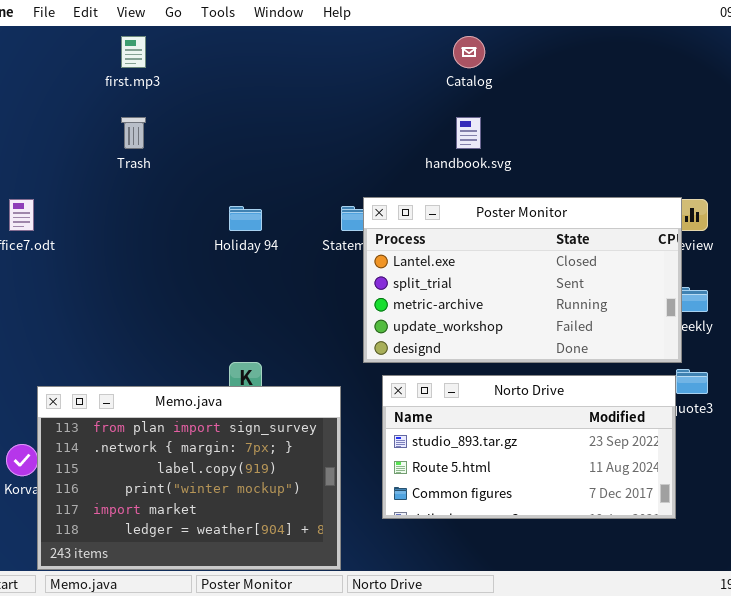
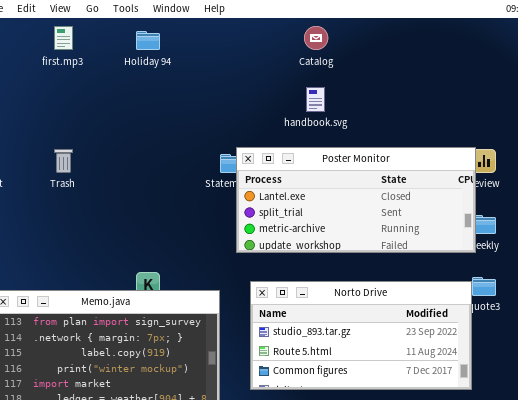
Trash: [121,117,146,149] -> [54,149,73,173], moved
Poster Monitor: [363,197,682,363] -> [236,147,476,253], resized
Holiday 94: [229,206,262,231] -> [136,31,160,50], moved

